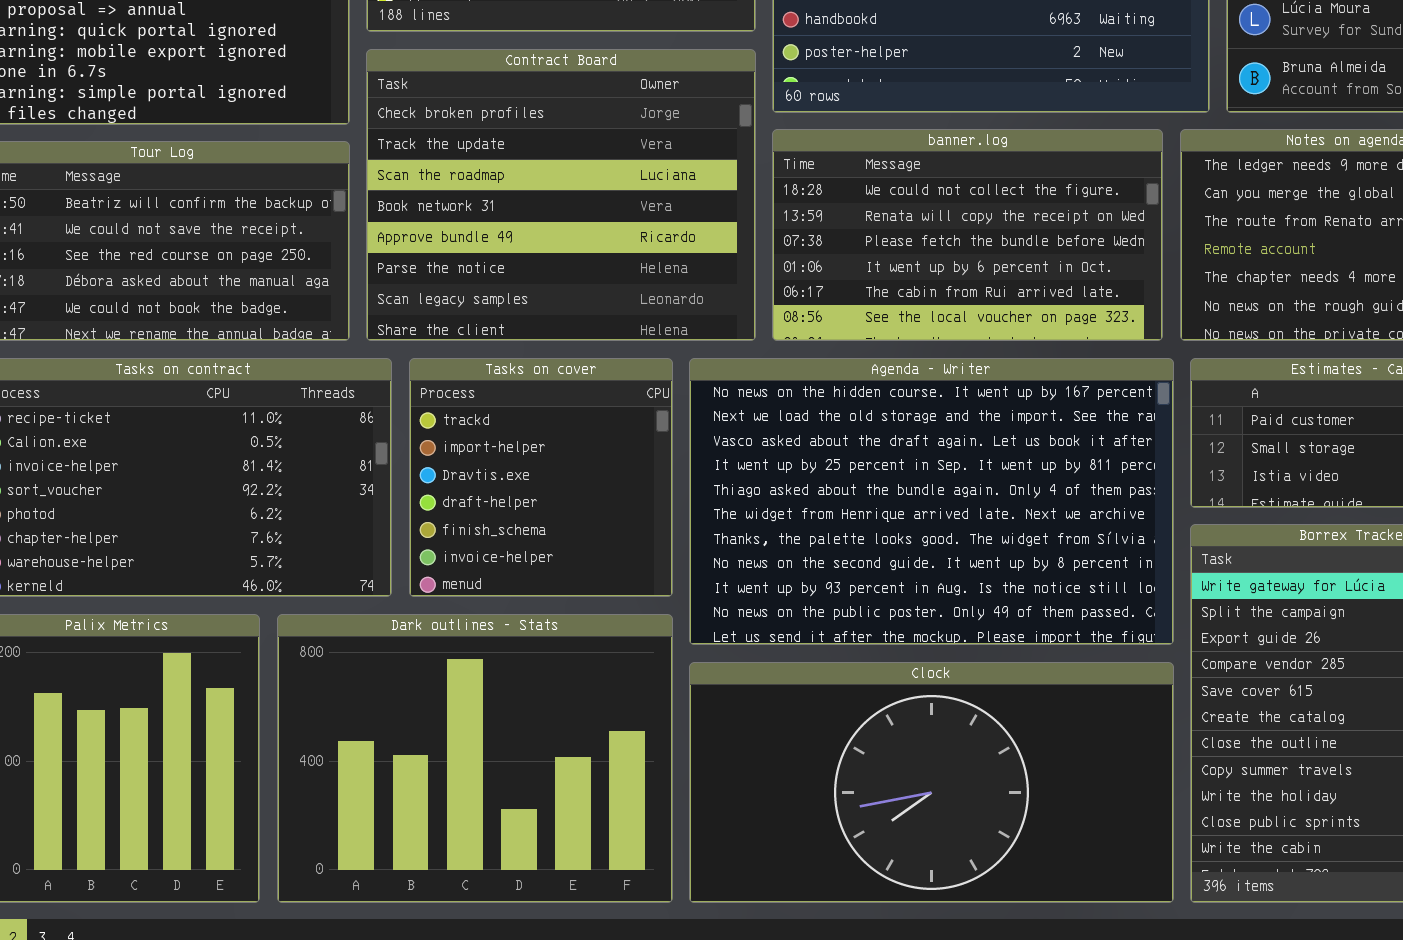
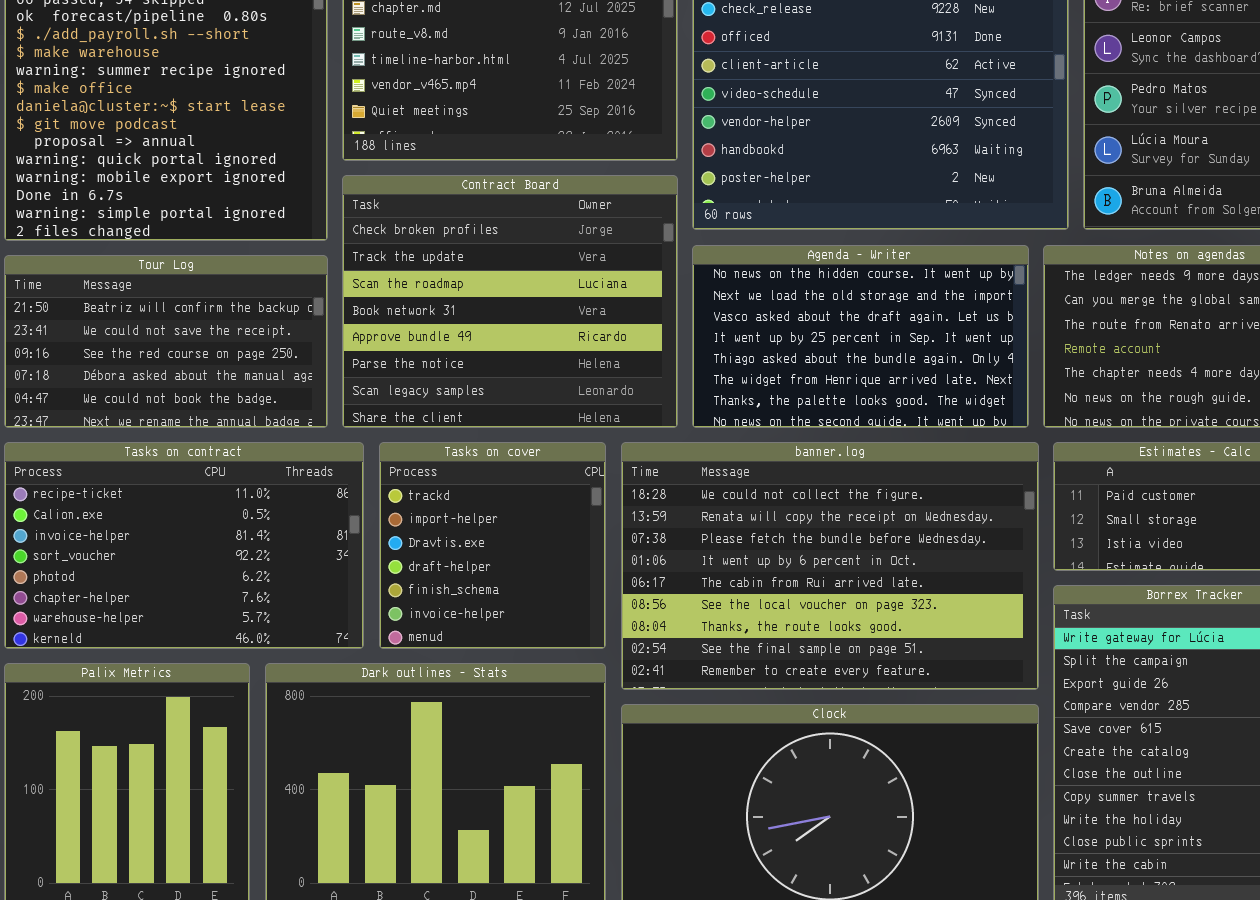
banner.log: [772,129,1163,341] -> [621,442,1039,690], moved, resized
Agenda - Writer: [689,358,1174,645] -> [692,245,1029,428], moved, resized

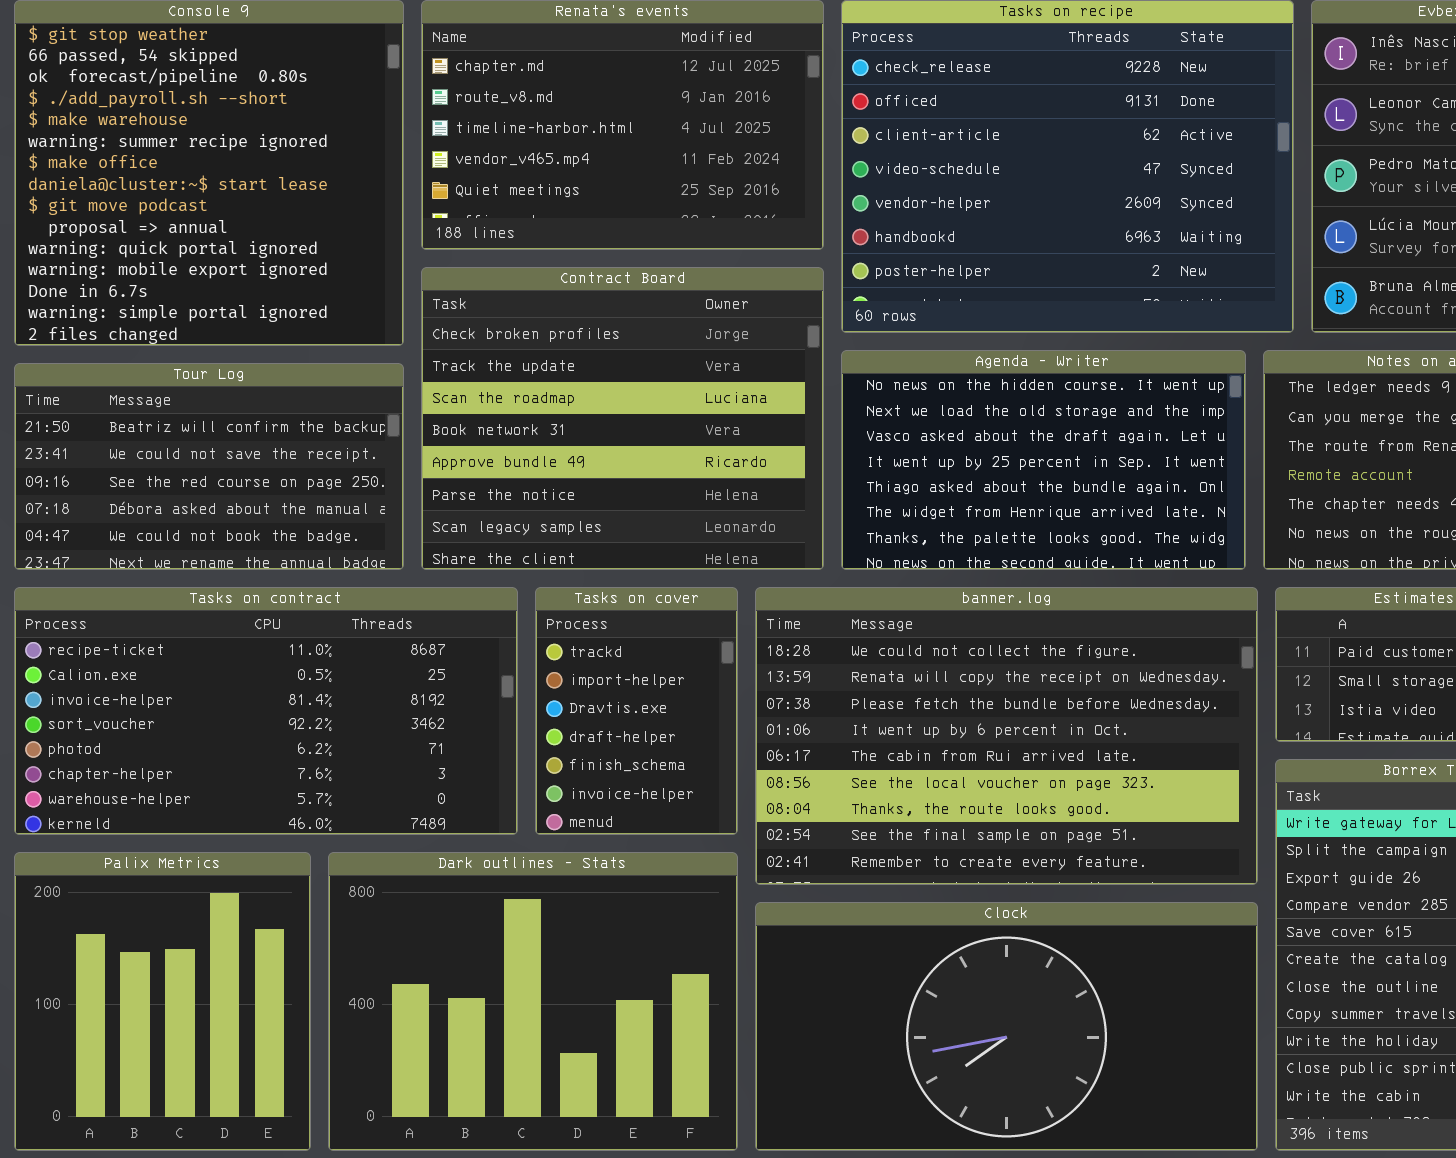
Tasks on contract: [4,442,364,649] -> [14,587,518,835], resized
Tasks on cover: [379,442,606,649] -> [535,587,738,835], resized

